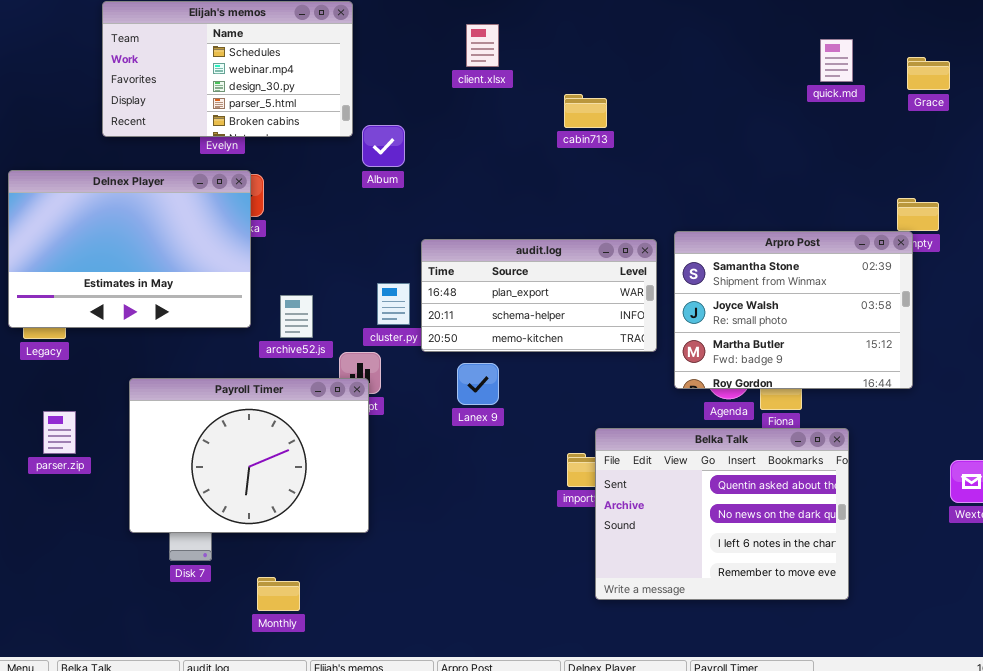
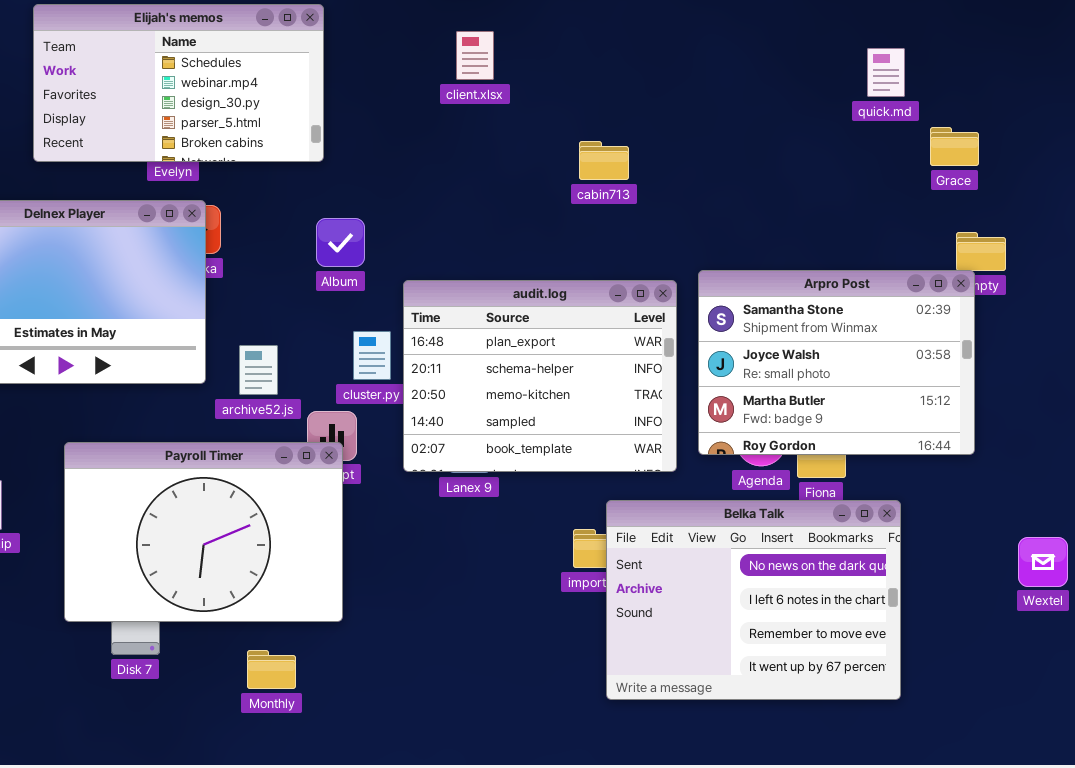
Grace: [907,57,950,90] -> [930,127,979,166], moved
cabin713: [564,94,607,128] -> [579,141,629,180], moved
Album: [362,125,405,167] -> [316,218,365,267], moved
audit.log: [421,239,657,352] -> [403,280,677,472], resized
Belka Talk: [595,428,849,600] -> [606,500,901,700], scrolled down 1 row
Monthly: [257,577,300,611] -> [247,650,296,689], moved

